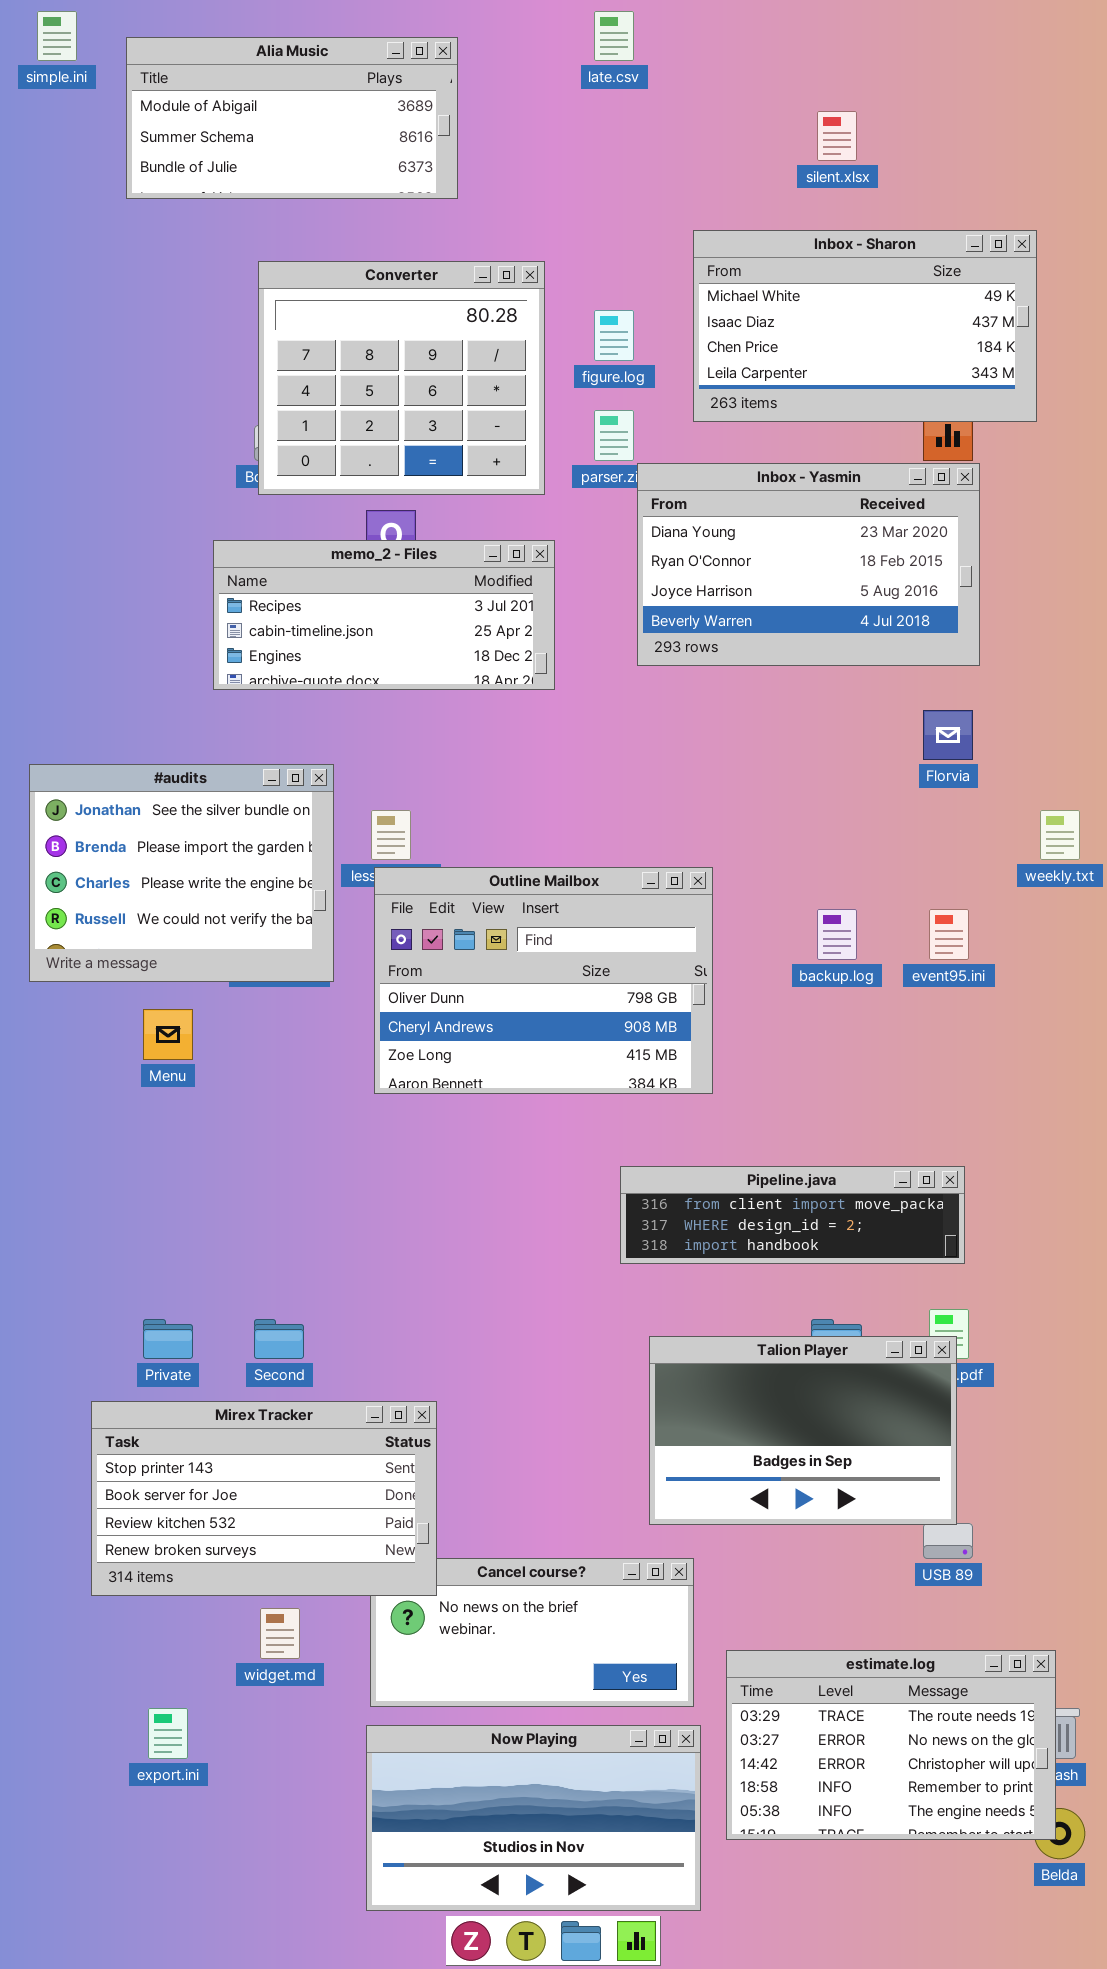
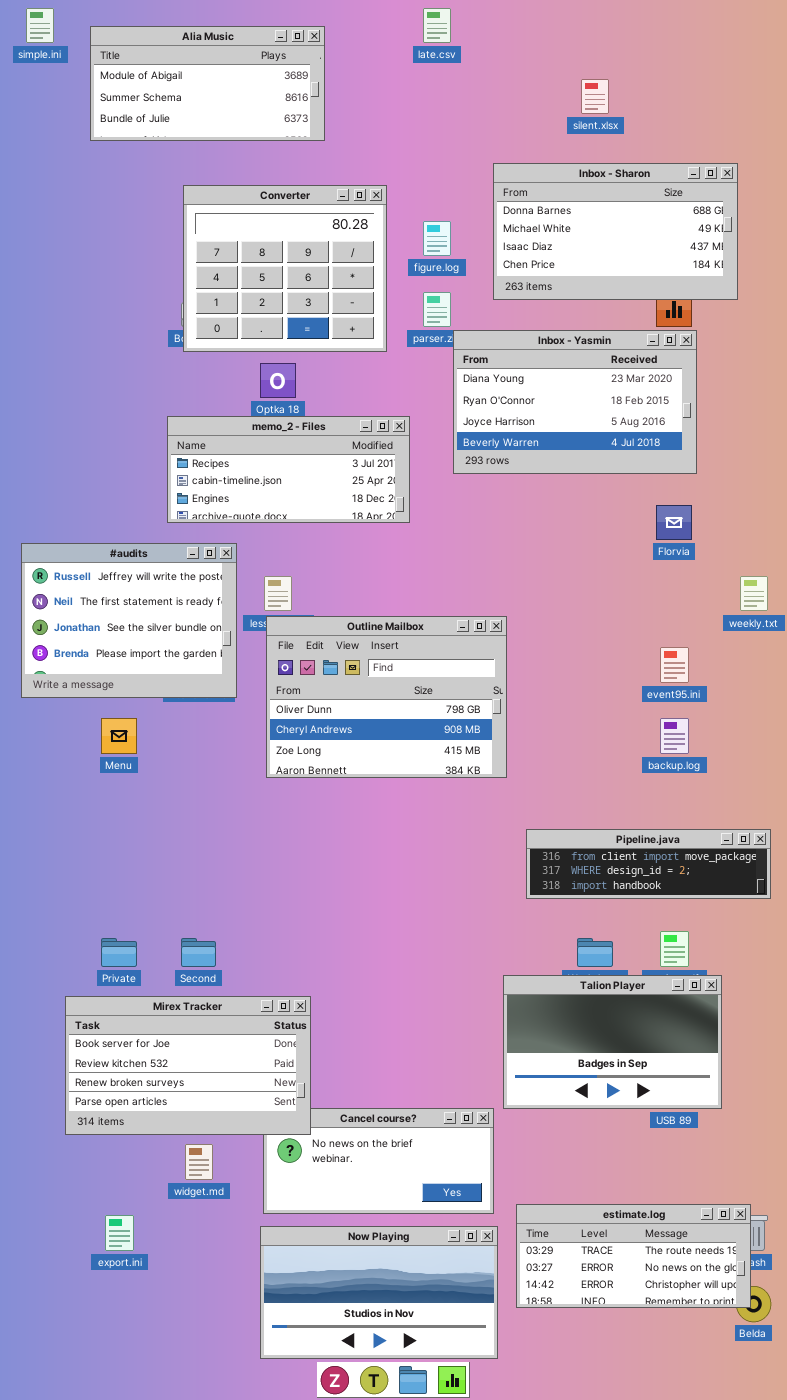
Inbox - Sharon: [693,230,1037,422] -> [493,163,738,300], scrolled up 1 row
memo_2 - Files: [213,540,555,690] -> [167,416,410,523], moved
#audits: [29,764,334,982] -> [21,543,237,698], scrolled up 2 rows
backup.log: [817,909,857,960] -> [660,718,689,754], moved
Pipeline.java: [620,1166,965,1264] -> [526,829,771,899], moved
Talion Player: [649,1336,957,1525] -> [503,975,722,1109], moved
Mirex Tracker: [91,1401,437,1596] -> [65,996,311,1135], scrolled down 1 row
estimate.log: [726,1650,1056,1840] -> [516,1204,751,1308], resized

